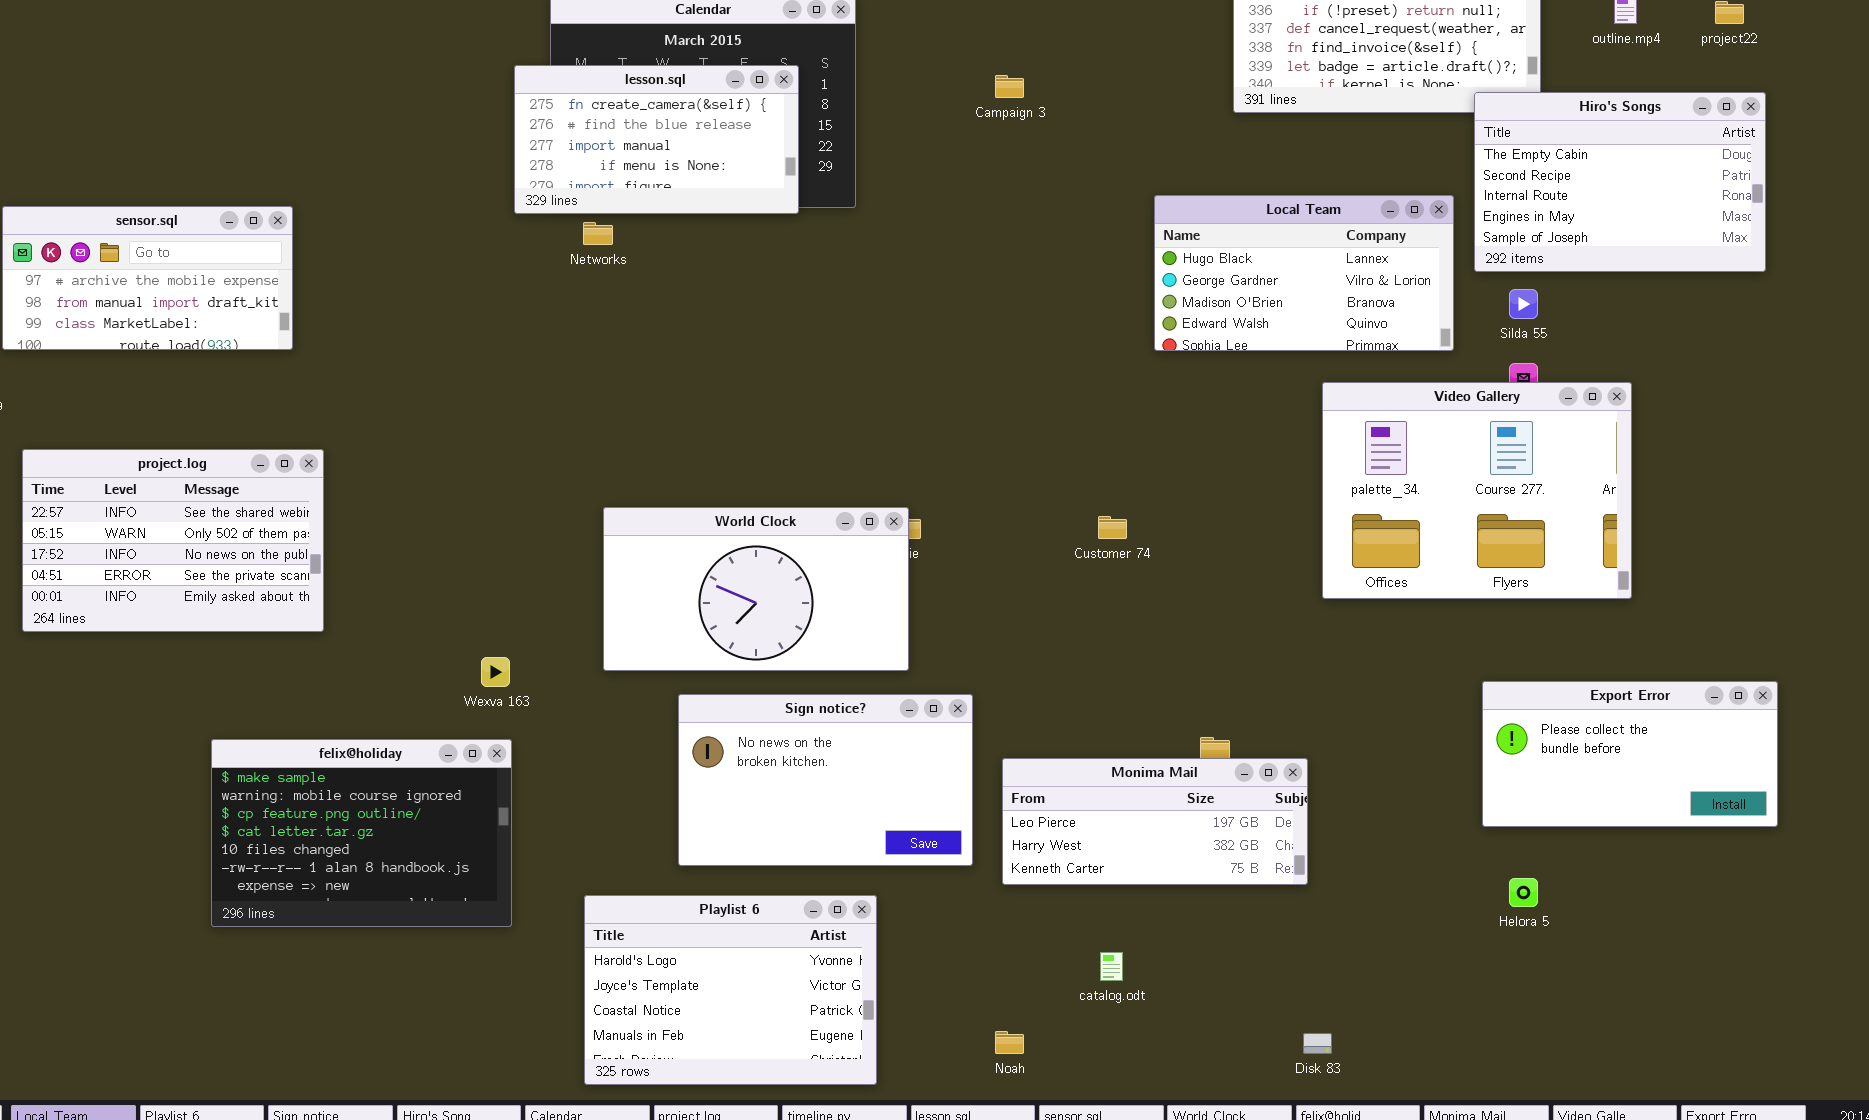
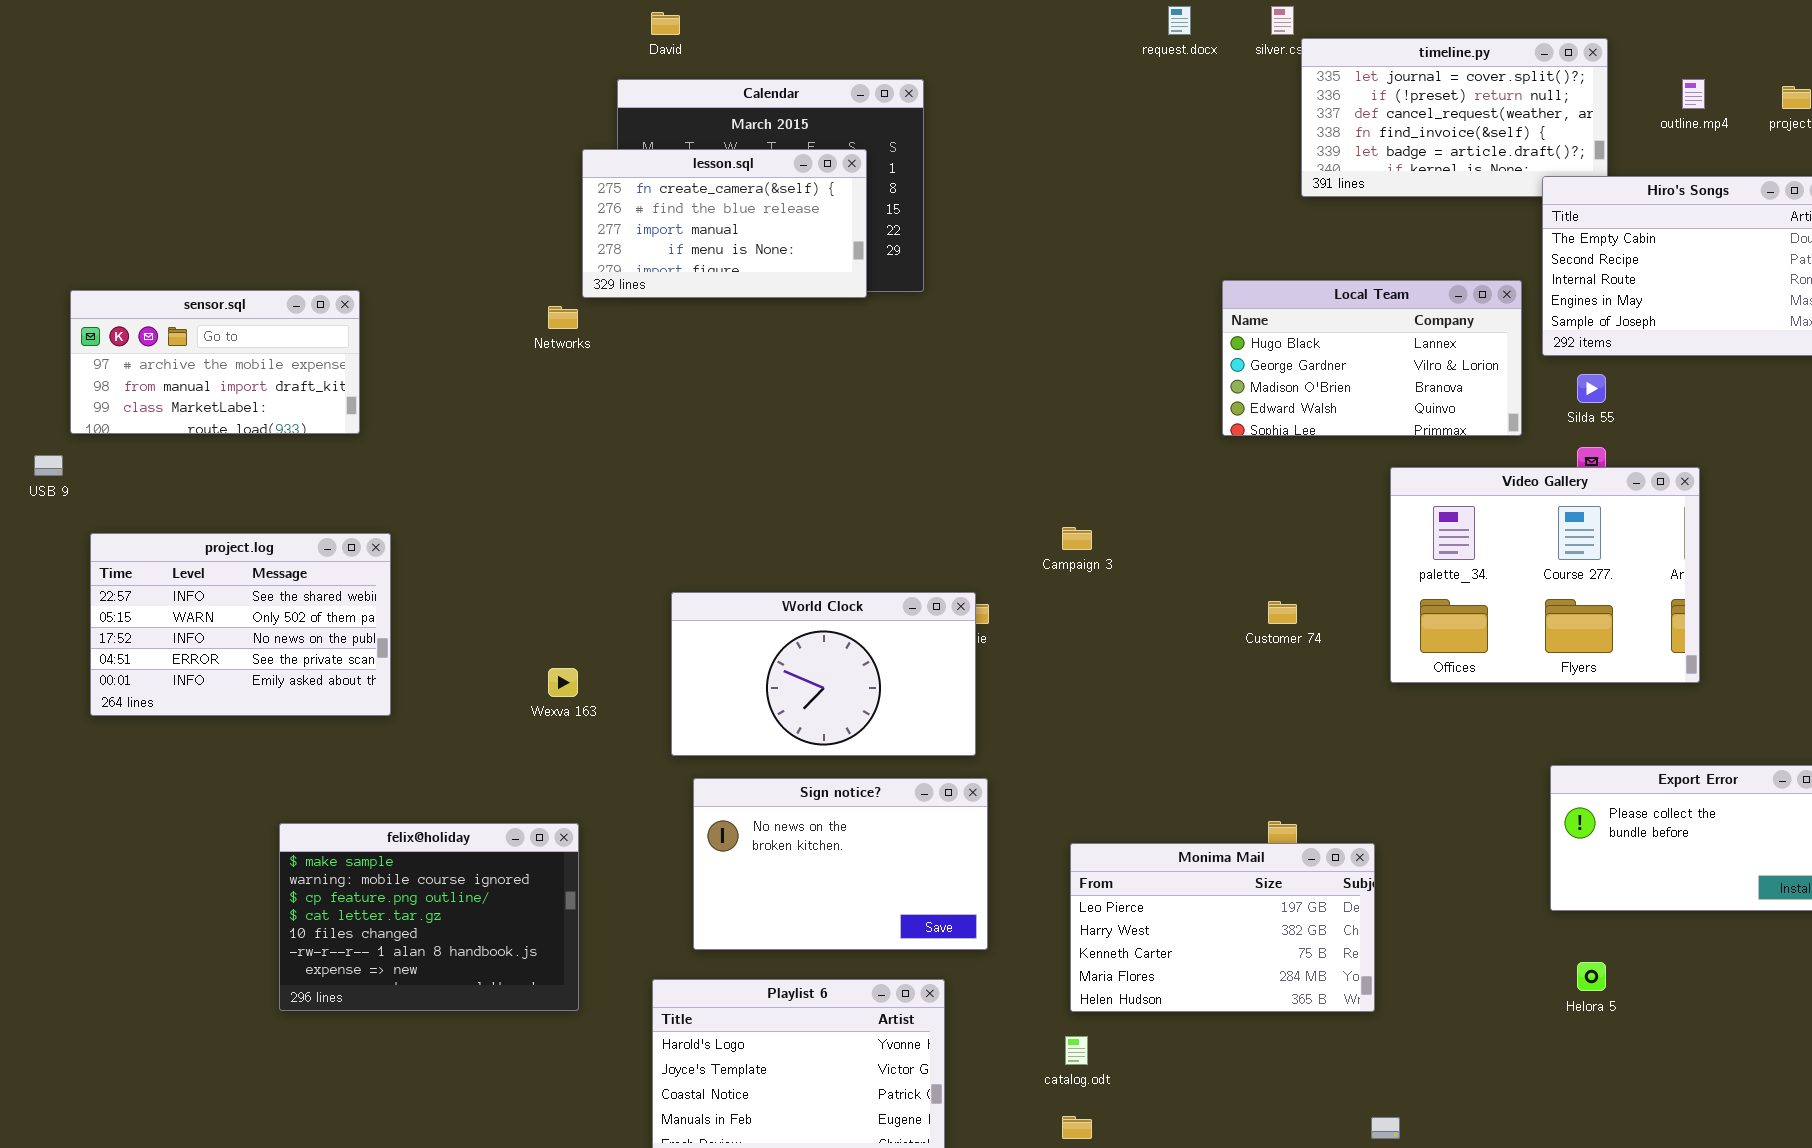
Campaign 3: [995,75,1024,98] -> [1062,527,1092,550], moved
Networks: [583,222,613,245] -> [548,306,578,329], moved
Customer 74: [1098,516,1127,539] -> [1268,601,1297,624], moved
Wexva 163: [481,657,510,687] -> [548,668,578,697], moved
Sign notice?: [678,694,973,866] -> [693,778,988,950], moved
Monima Mail: [1002,758,1308,885] -> [1070,843,1375,1012], resized
catalog.odt: [1100,952,1123,981] -> [1065,1036,1088,1065], moved

